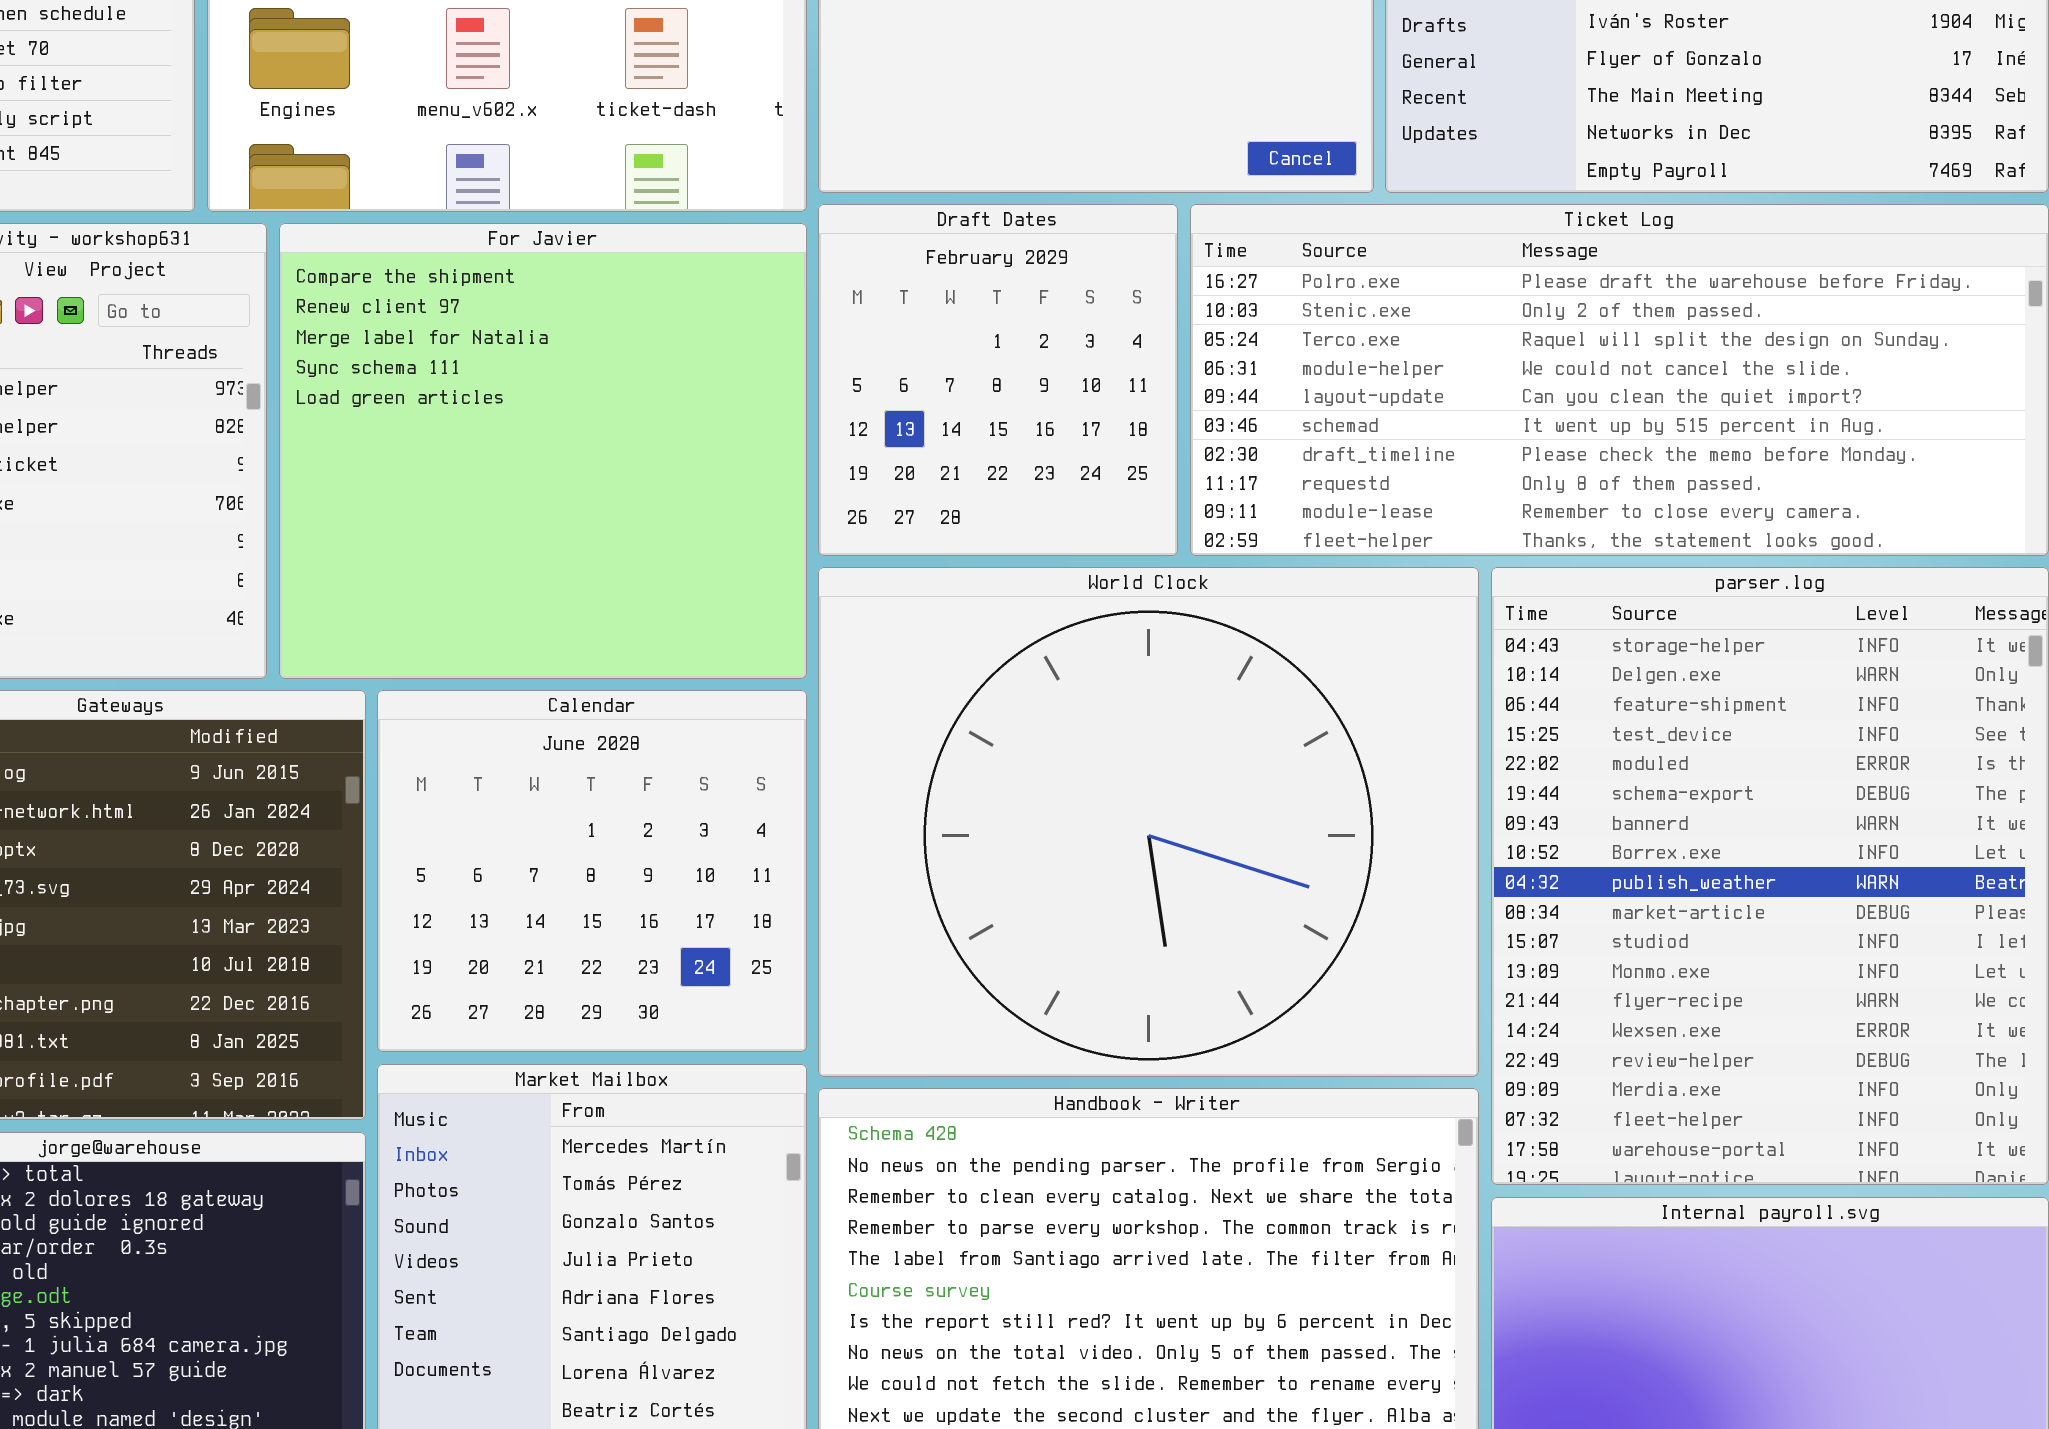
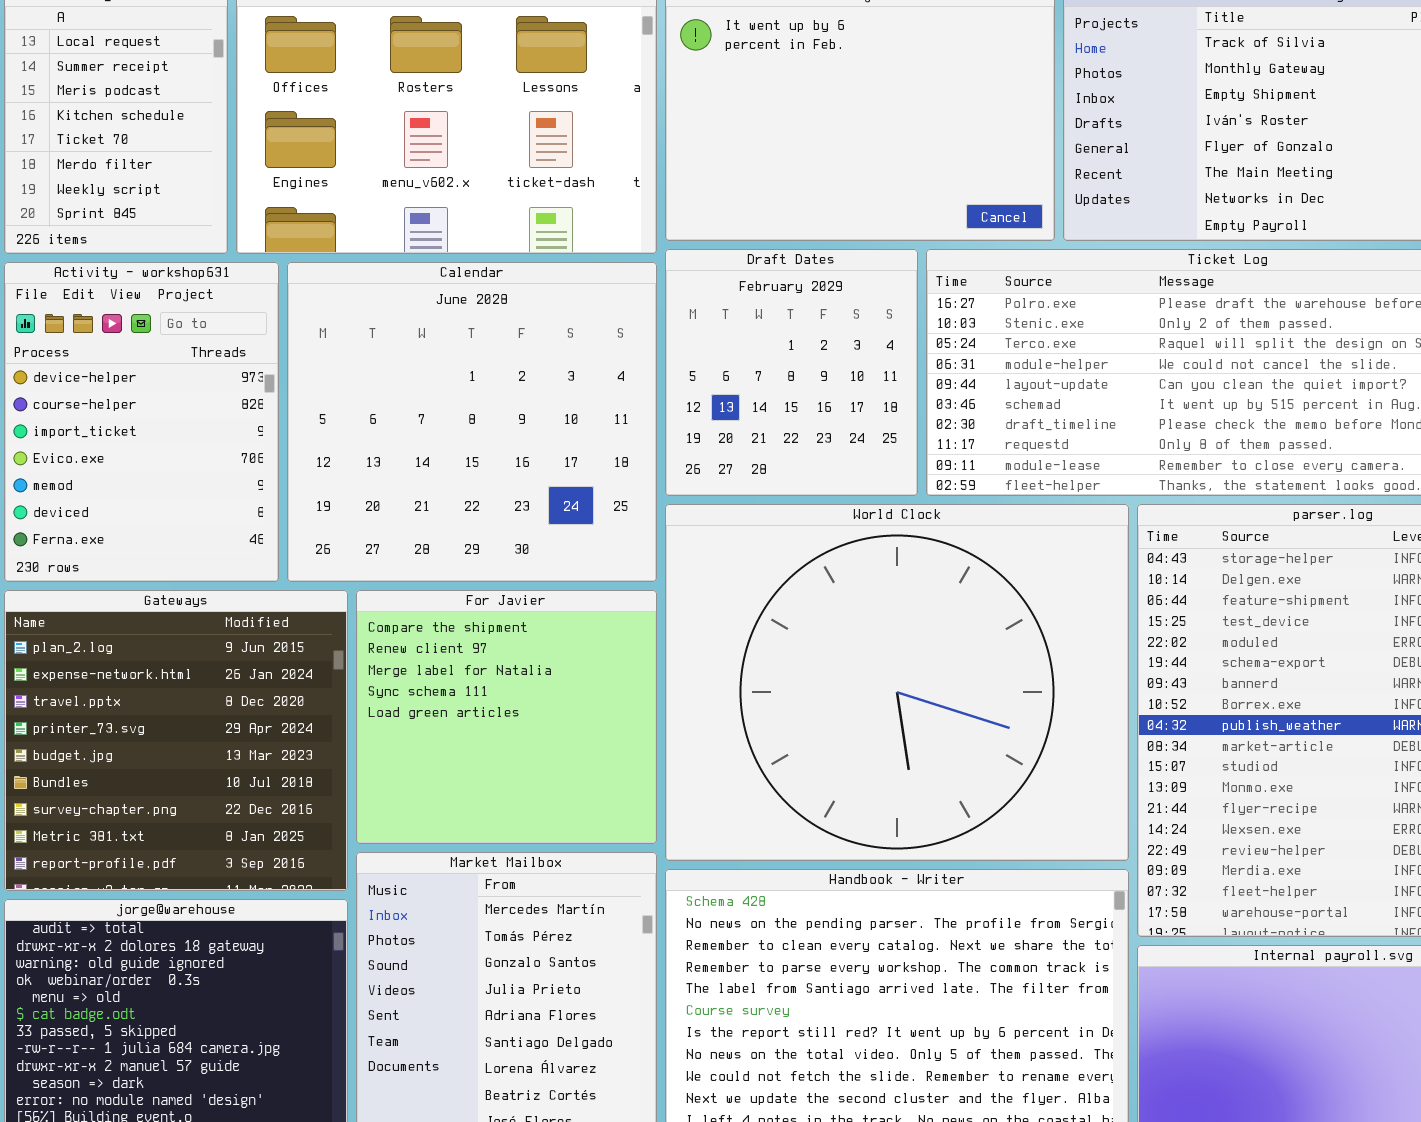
For Javier: [279,223,807,679] -> [356,590,657,844], moved, resized
Calendar: [377,690,807,1052] -> [287,262,657,582], moved, resized

